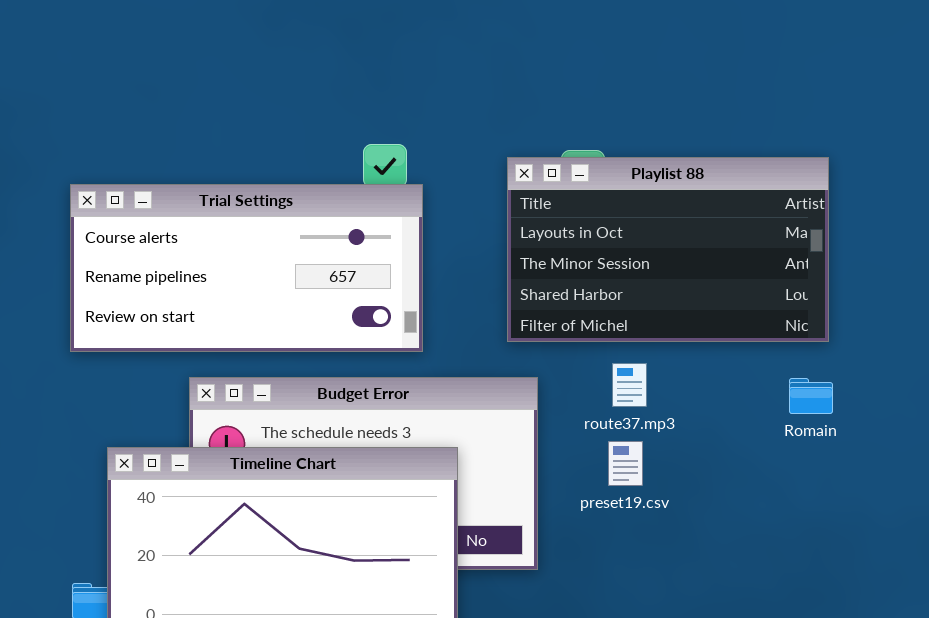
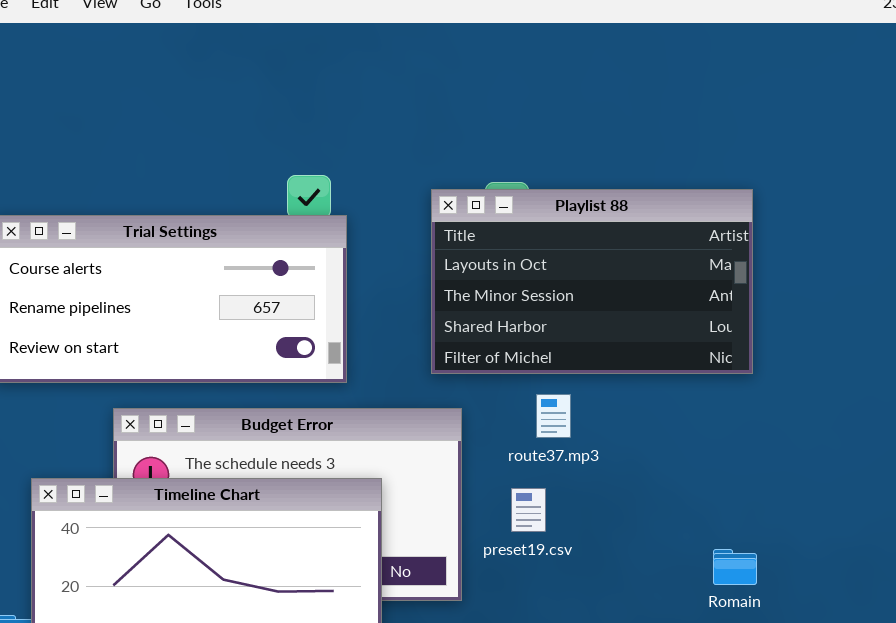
Romain: [789,378,833,414] -> [713,549,757,585], moved
preset19.csv: [608,441,643,486] -> [511,488,546,532], moved

